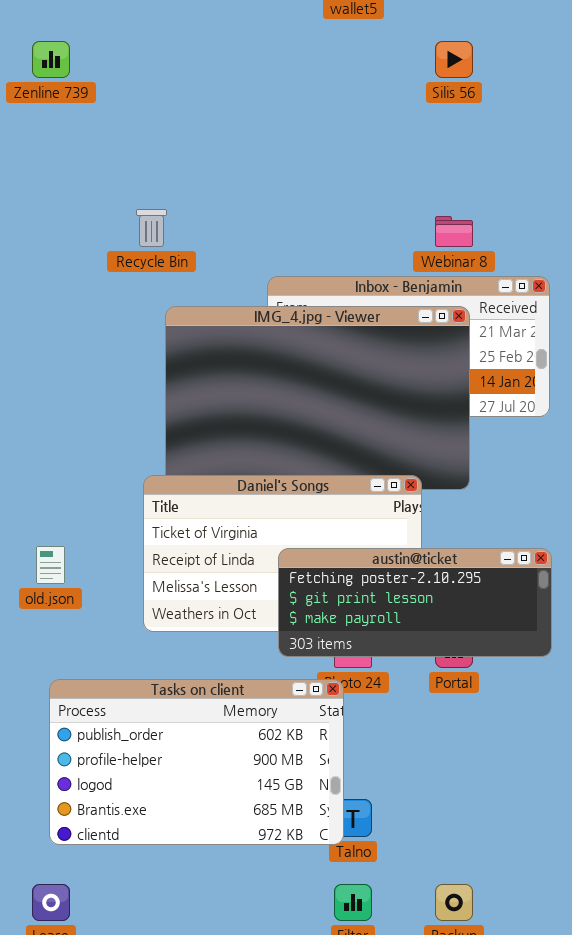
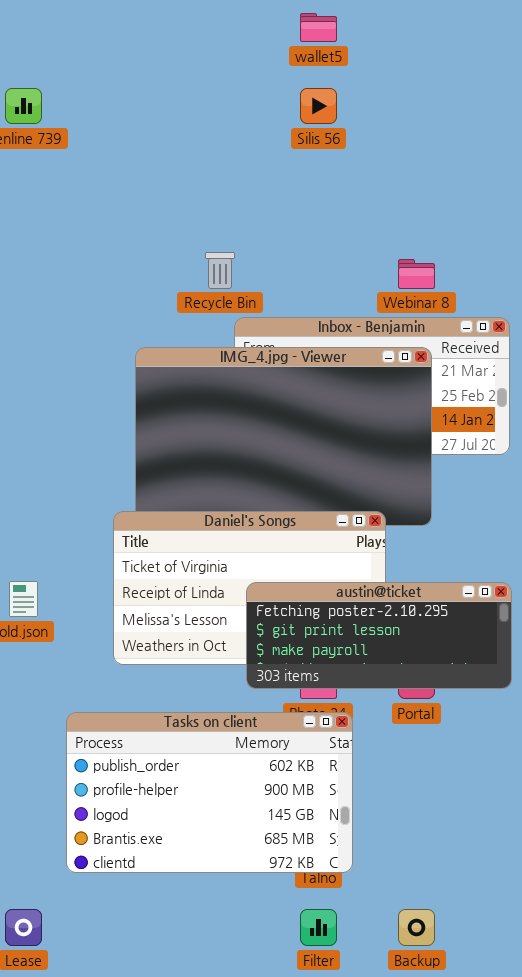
Silis 56: [435,41,473,78] -> [300,88,337,124], moved
Recycle Bin: [136,209,167,247] -> [205,252,235,289], moved
Tasks on client: [49,679,344,845] -> [66,712,353,873], moved

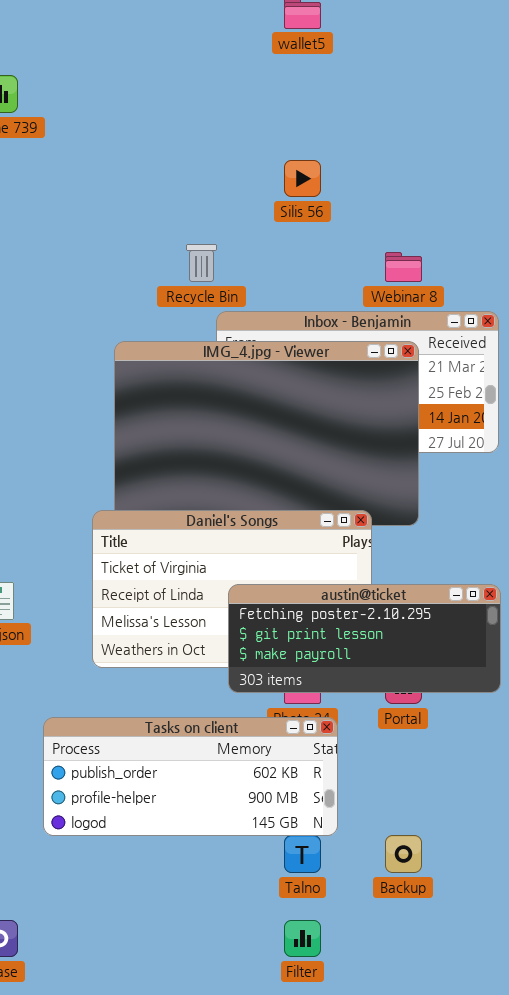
Silis 56: [300,88,337,124] -> [284,160,321,197], moved
Tasks on client: [66,712,353,873] -> [43,717,338,836], resized
Backup: [398,909,435,946] -> [385,835,422,873], moved

